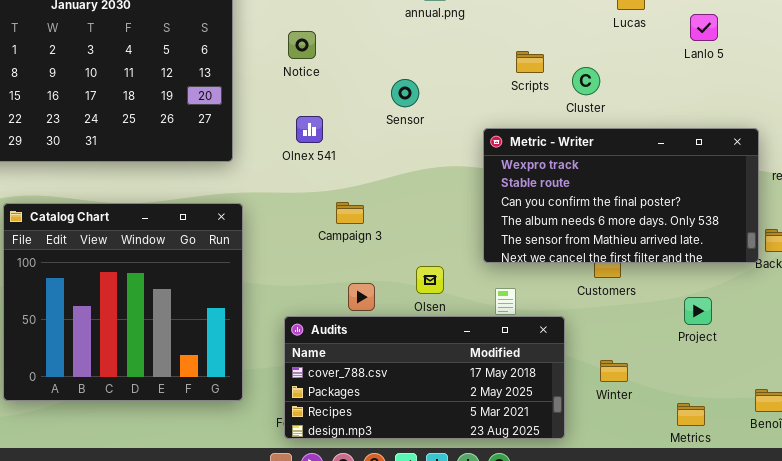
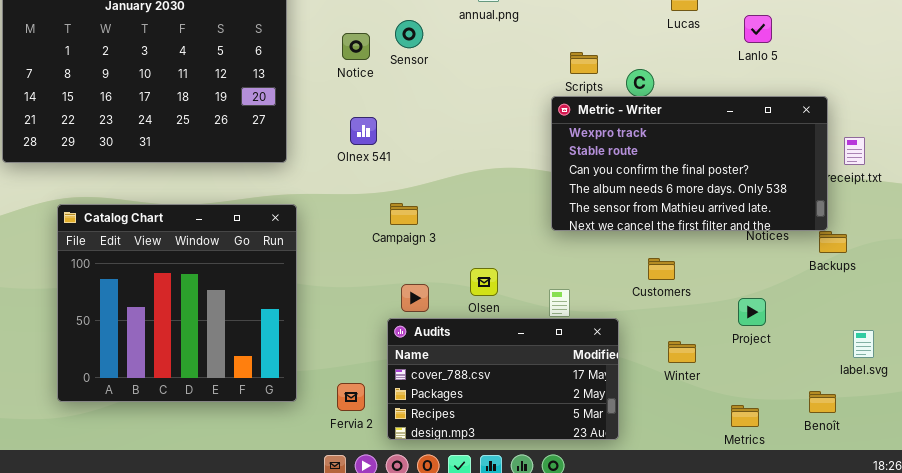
Sensor: [391,79,419,107] -> [395,20,423,48], moved
Metric - Writer: [483,128,759,263] -> [551,96,828,231], moved
Audits: [284,316,565,439] -> [387,318,619,440], resized
Winter: [600,360,628,382] -> [668,341,696,363], moved

